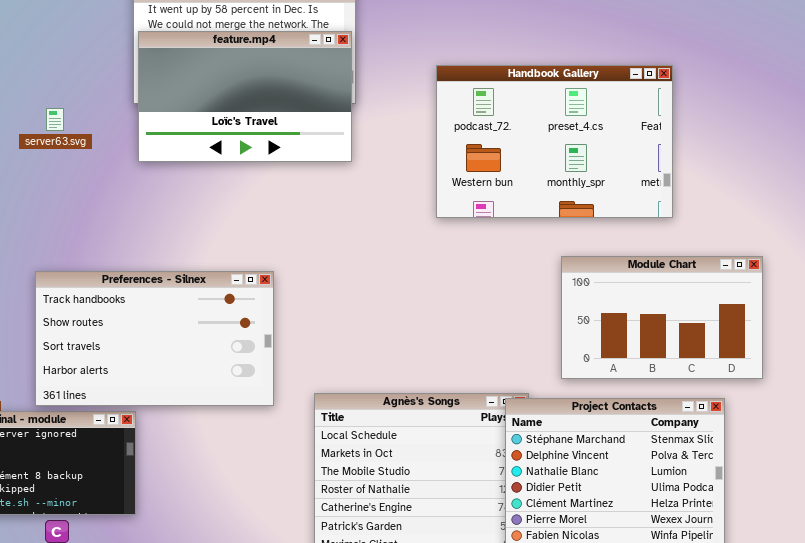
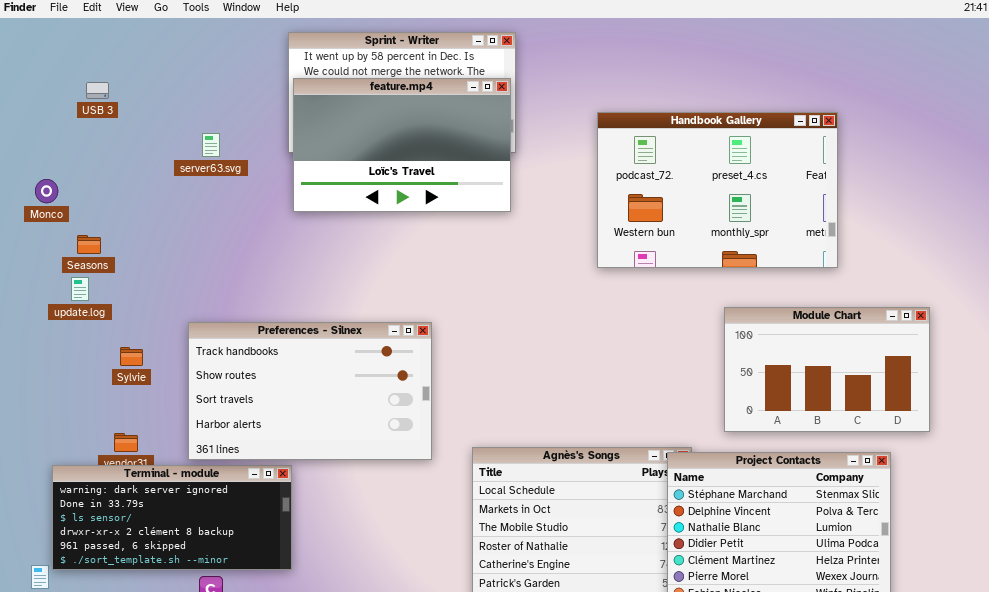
server63.svg: [46,108,64,131] -> [202,133,220,157], moved

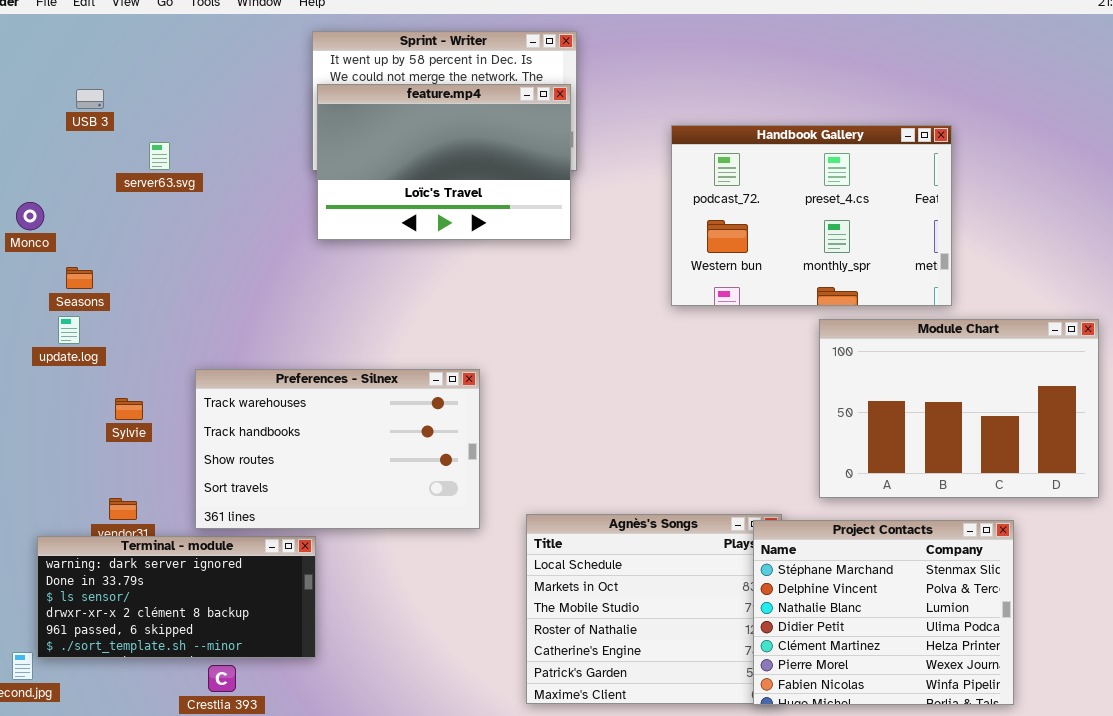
server63.svg: [202,133,220,157] -> [149,142,170,170], moved
Module Chart: [724,307,930,432] -> [819,319,1099,498], resized
Preferences - Silnex: [188,322,432,460] -> [195,369,480,529], scrolled up 1 row

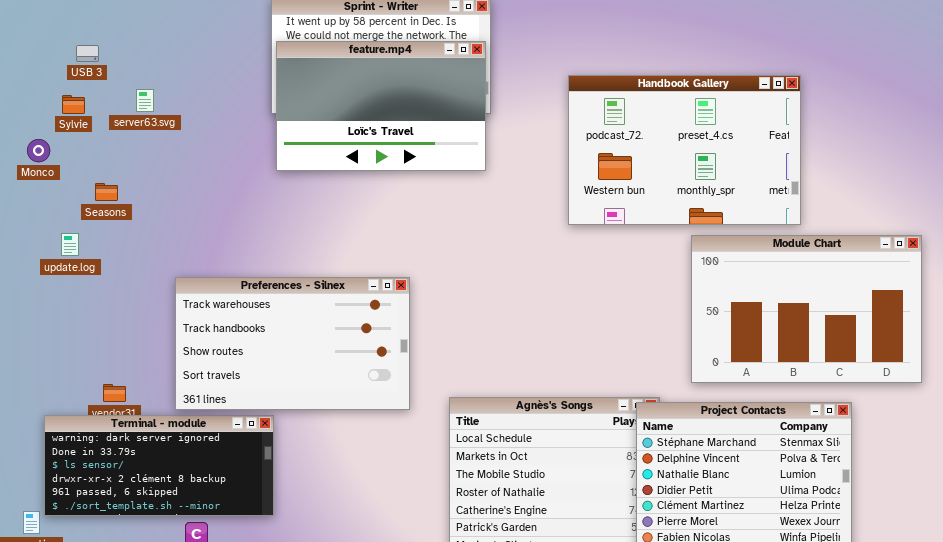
Seasons: [66,267,93,289] -> [95,183,118,201], moved
Sylvie: [115,398,143,420] -> [62,95,85,114], moved

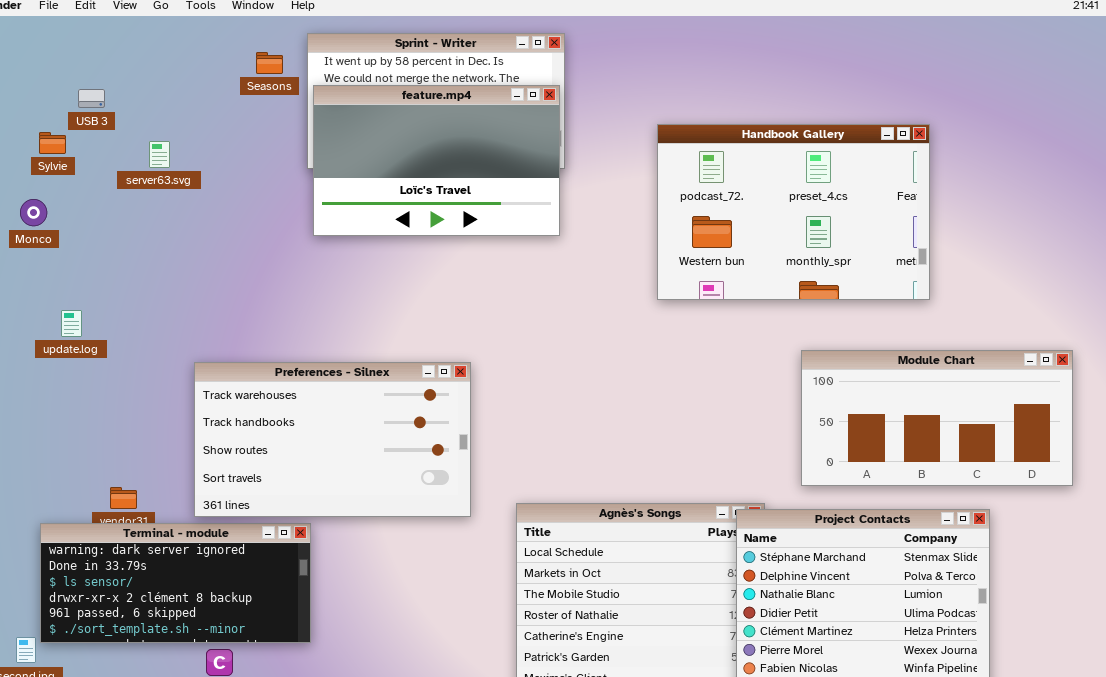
Sylvie: [62,95,85,114] -> [39,132,66,154], moved
Seasons: [95,183,118,201] -> [256,52,283,74], moved
Module Chart: [691,235,922,383] -> [801,350,1073,486], resized

